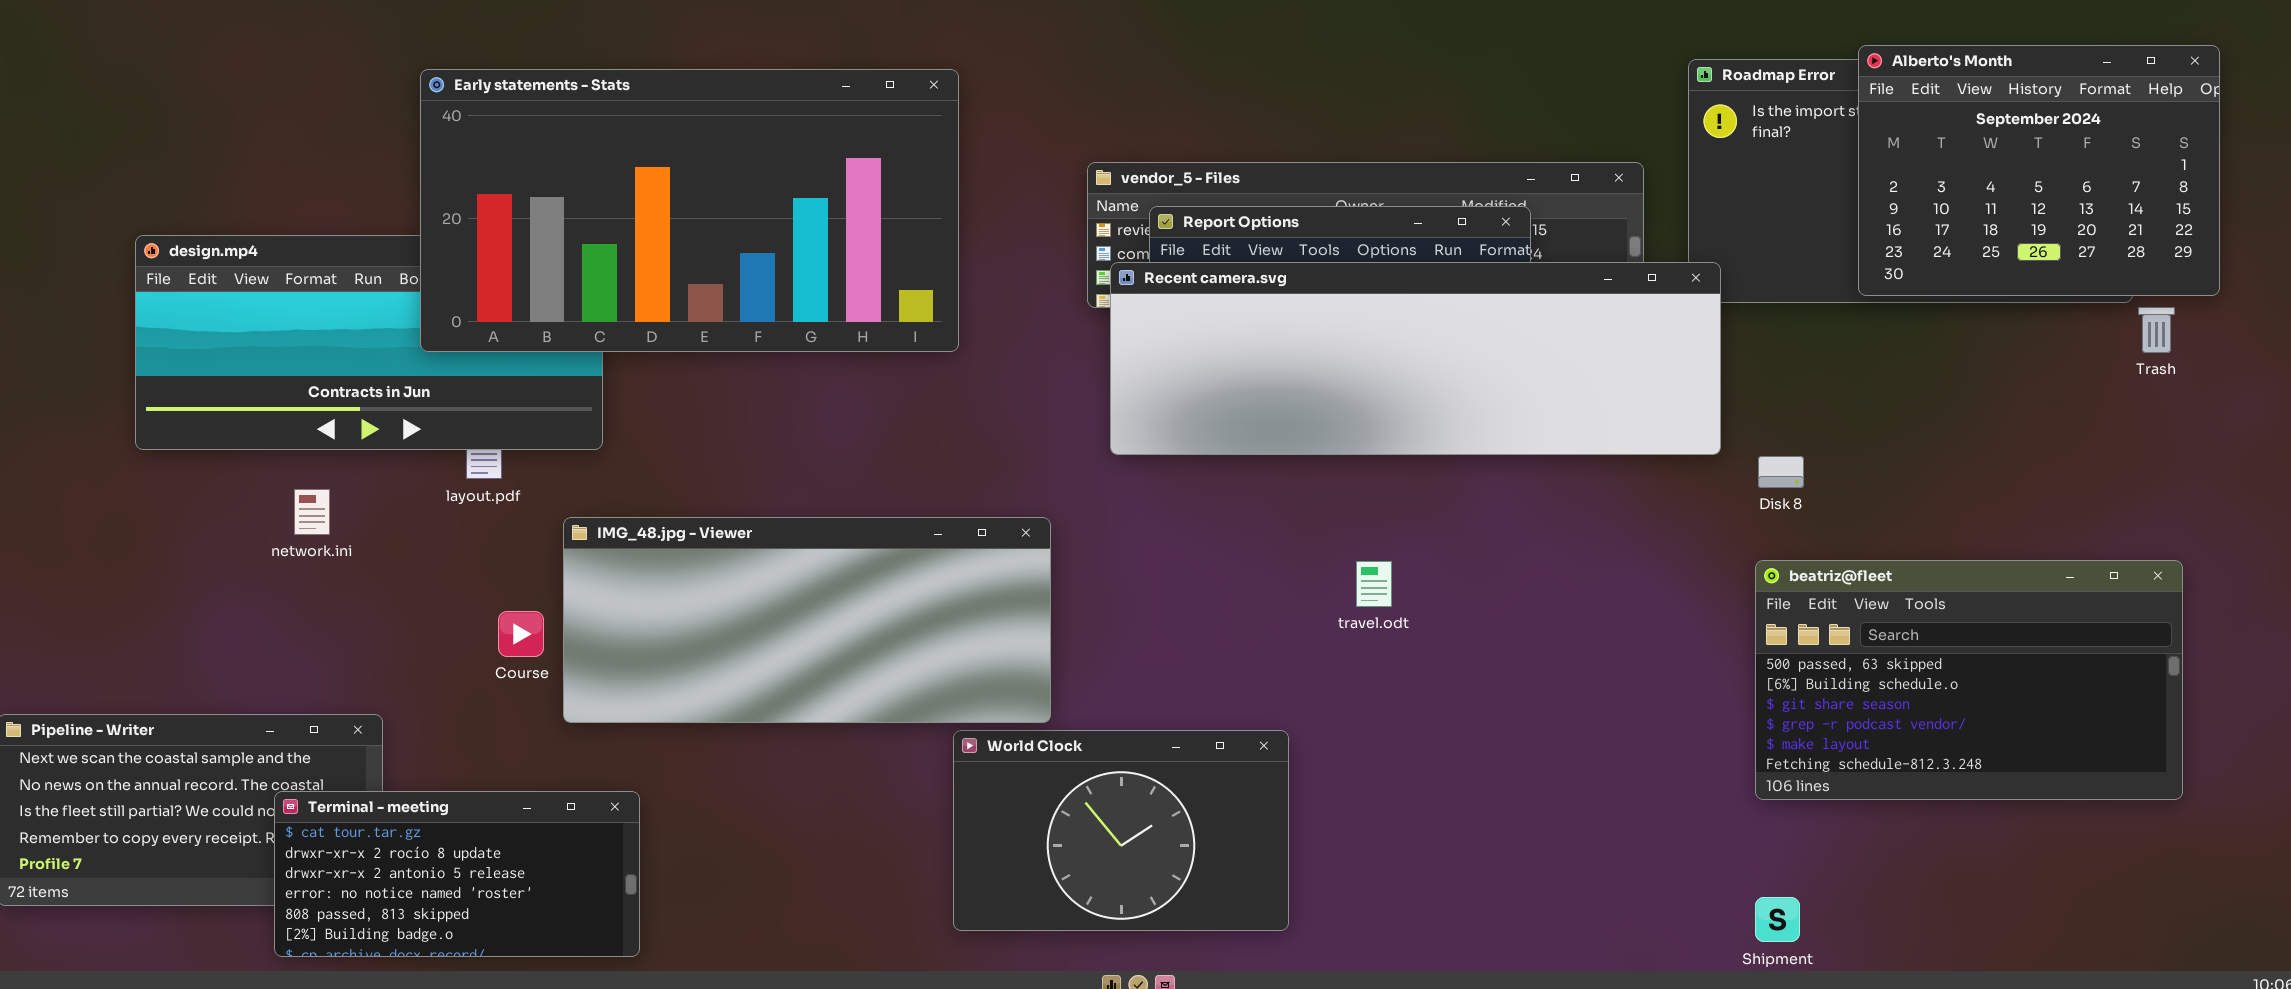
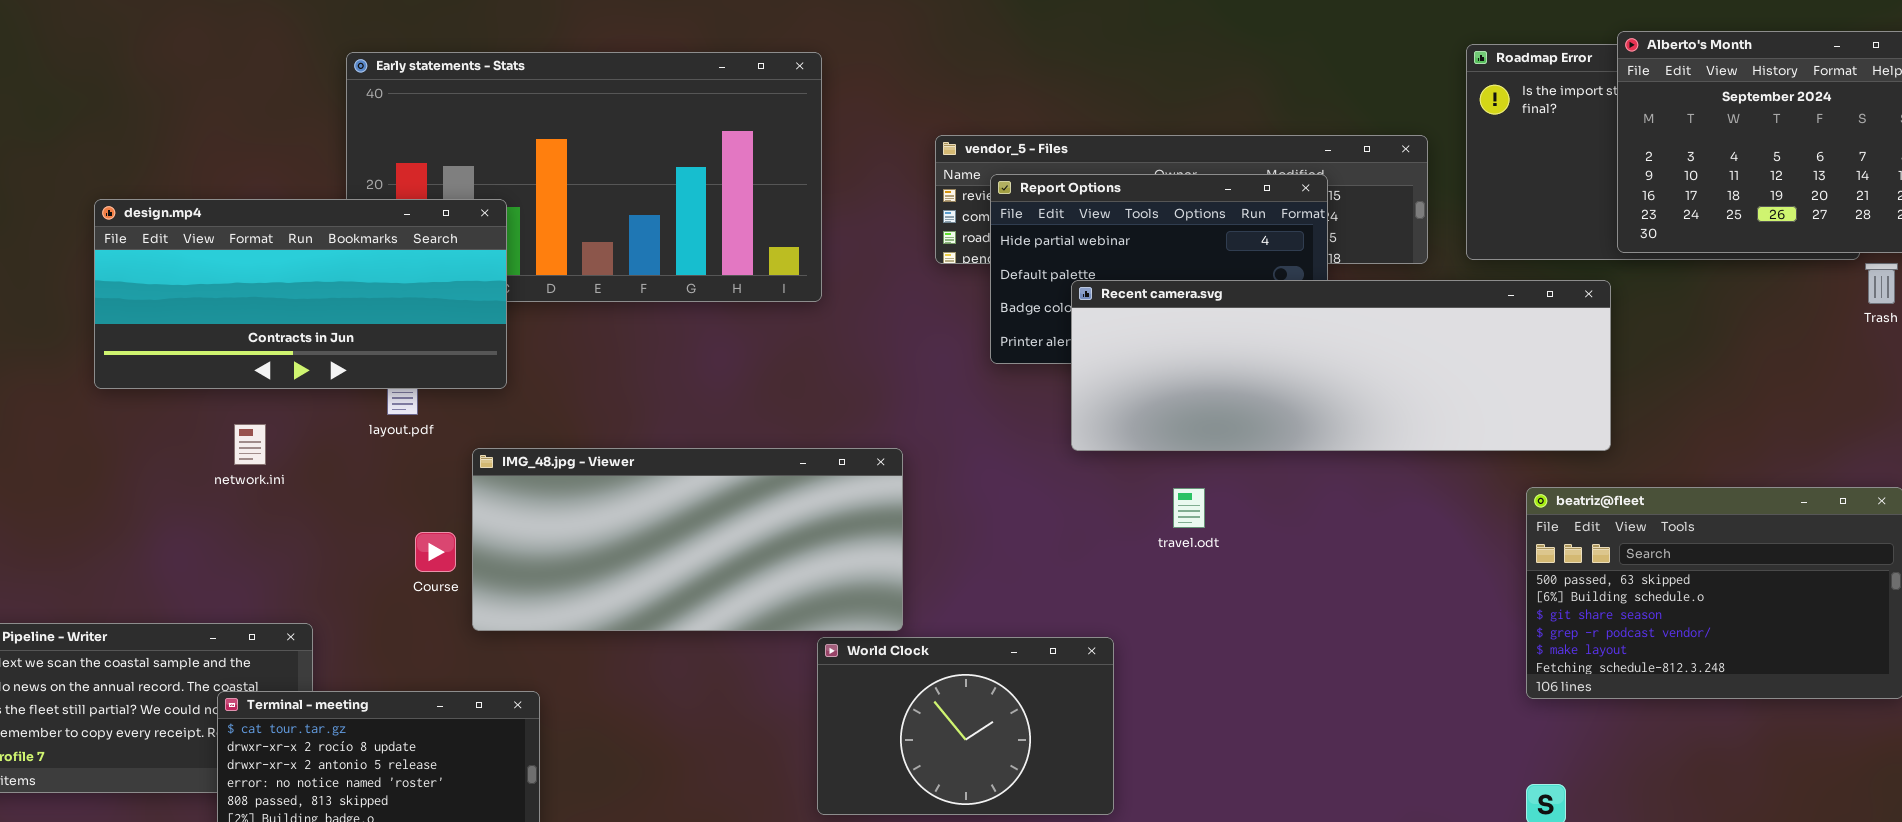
design.mp4: [135,235,603,450] -> [94,199,507,389], raised
Recent camera.svg: [1110,262,1721,455] -> [1071,280,1611,451], moved

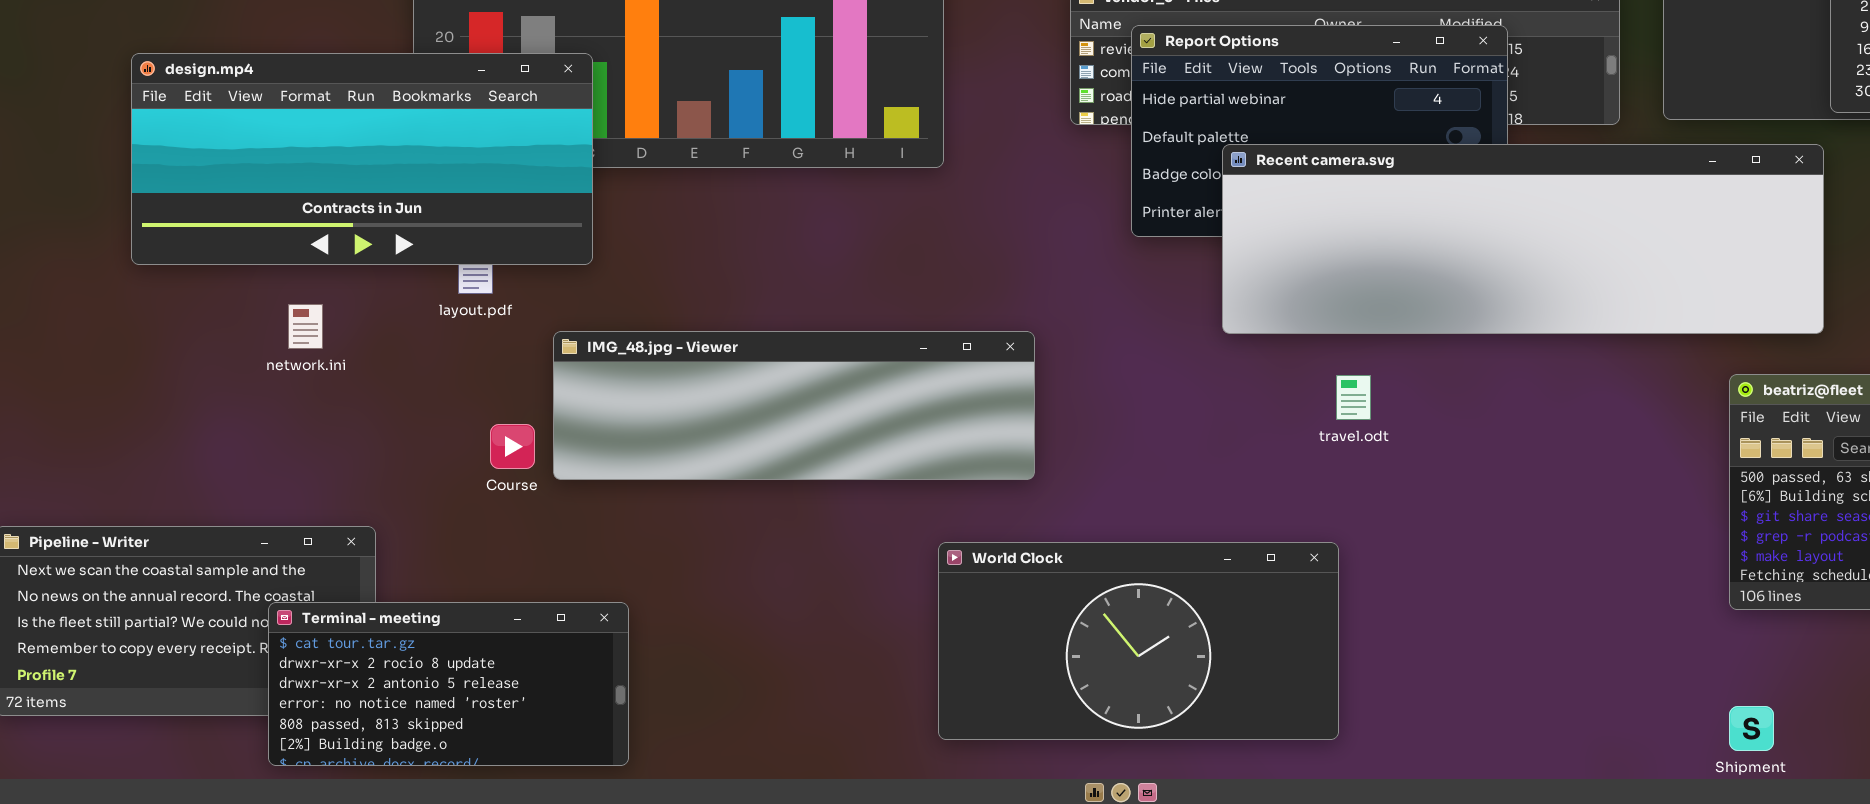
IMG_48.jpg - Viewer: [472,448,903,631] -> [553,331,1035,480], resized
World Clock: [817,637,1114,815] -> [938,542,1339,740], resized

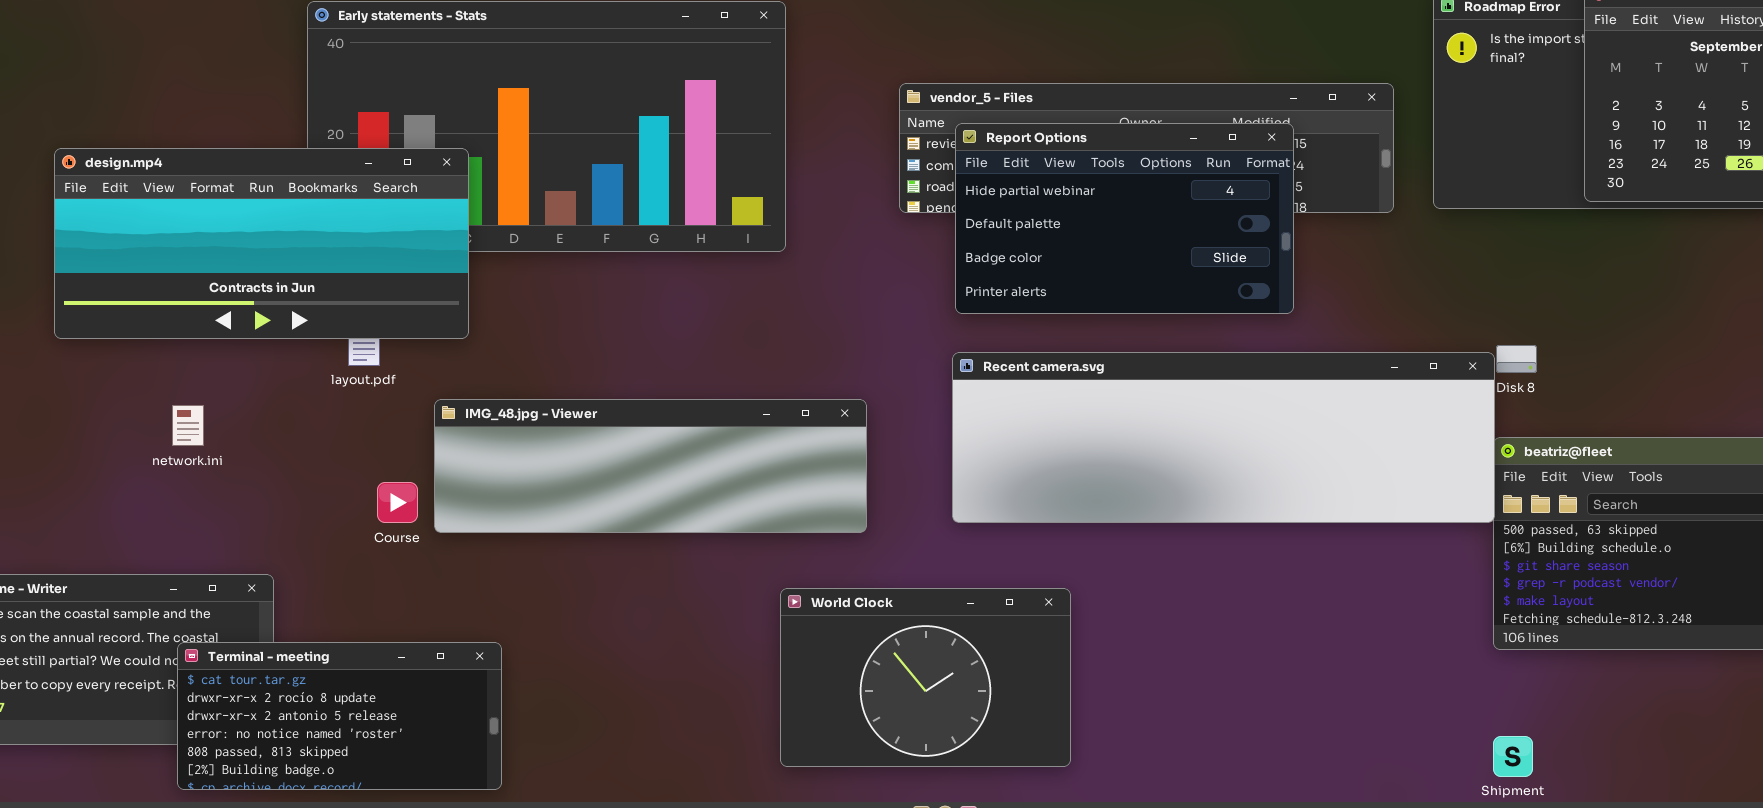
Recent camera.svg: [1222,144,1824,334] -> [952,352,1495,523], moved
network.ini: [288,304,323,349] -> [172,405,204,446], moved
World Clock: [938,542,1339,740] -> [780,588,1071,767], resized

